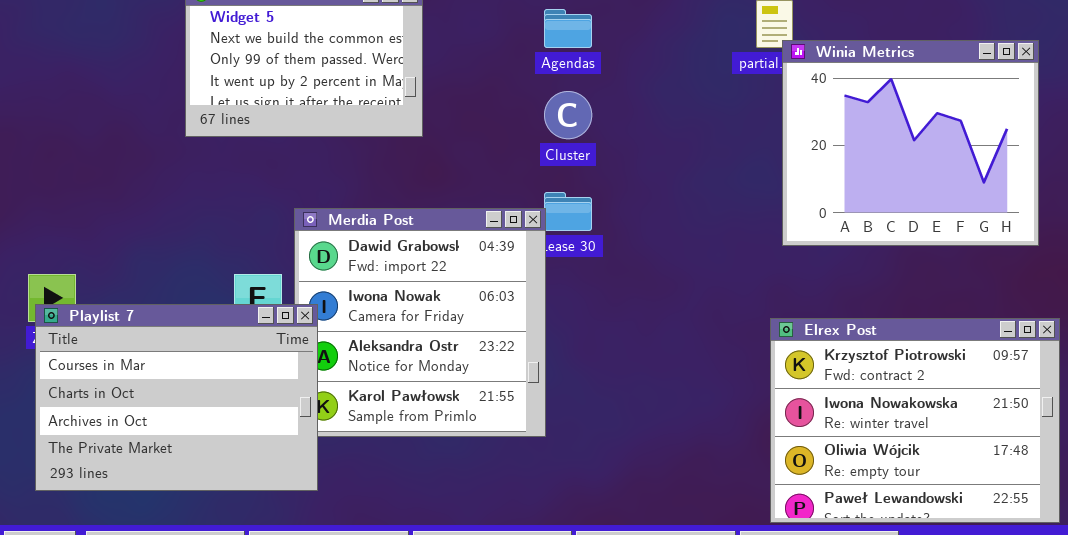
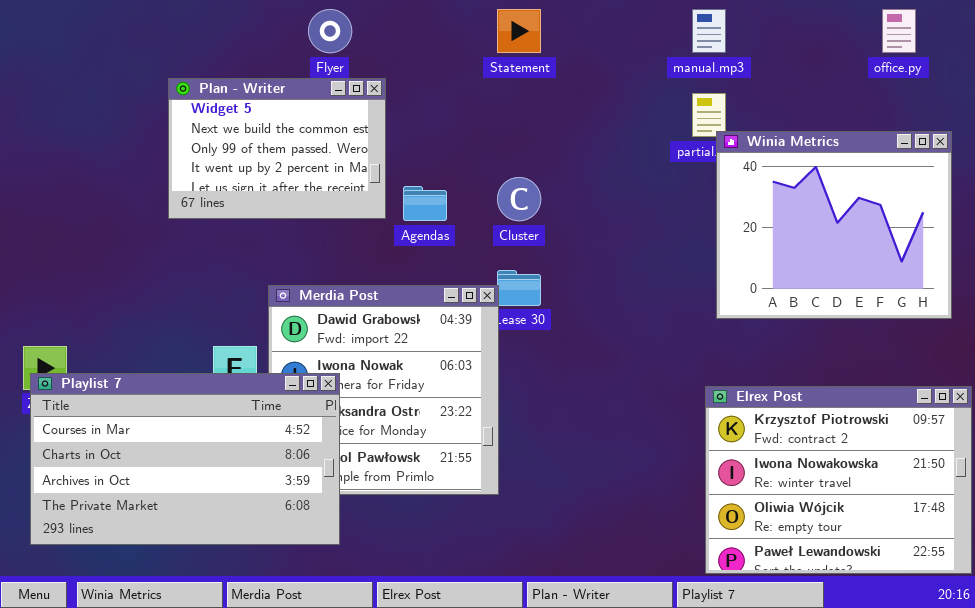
Agendas: [544,9,592,48] -> [403,186,447,221], moved
Playlist 7: [35,304,318,491] -> [30,373,340,545], resized

